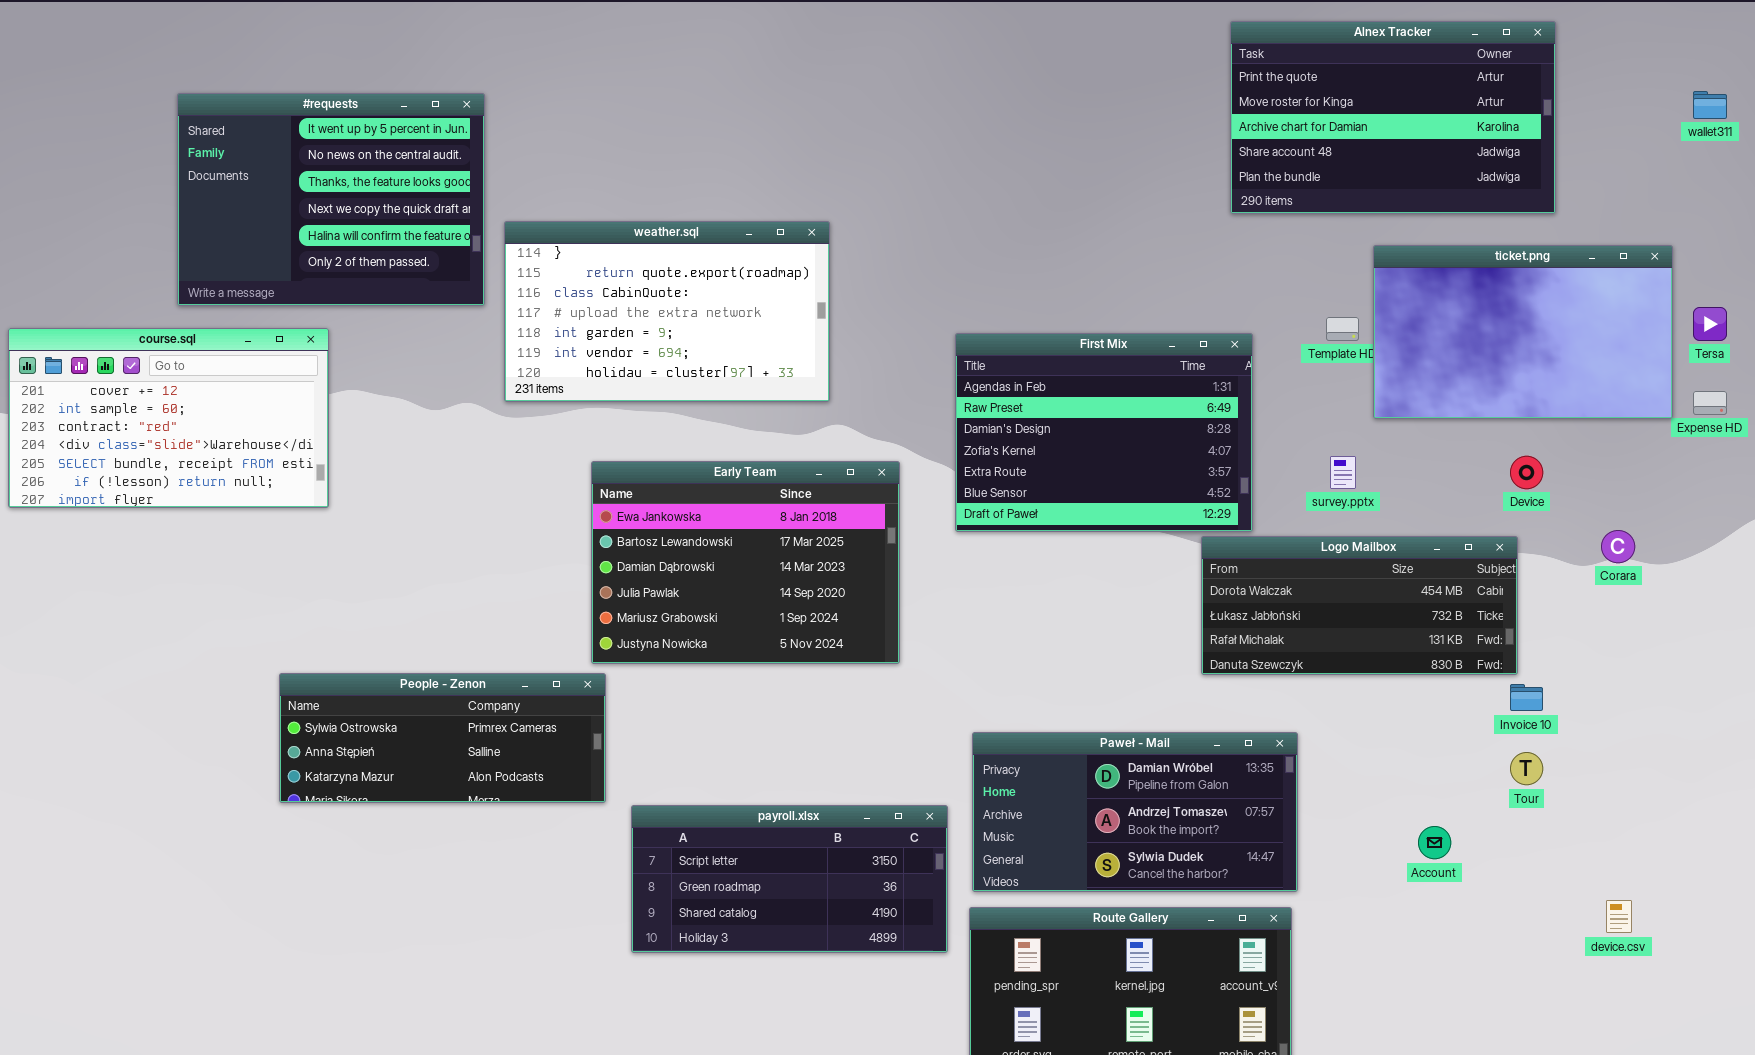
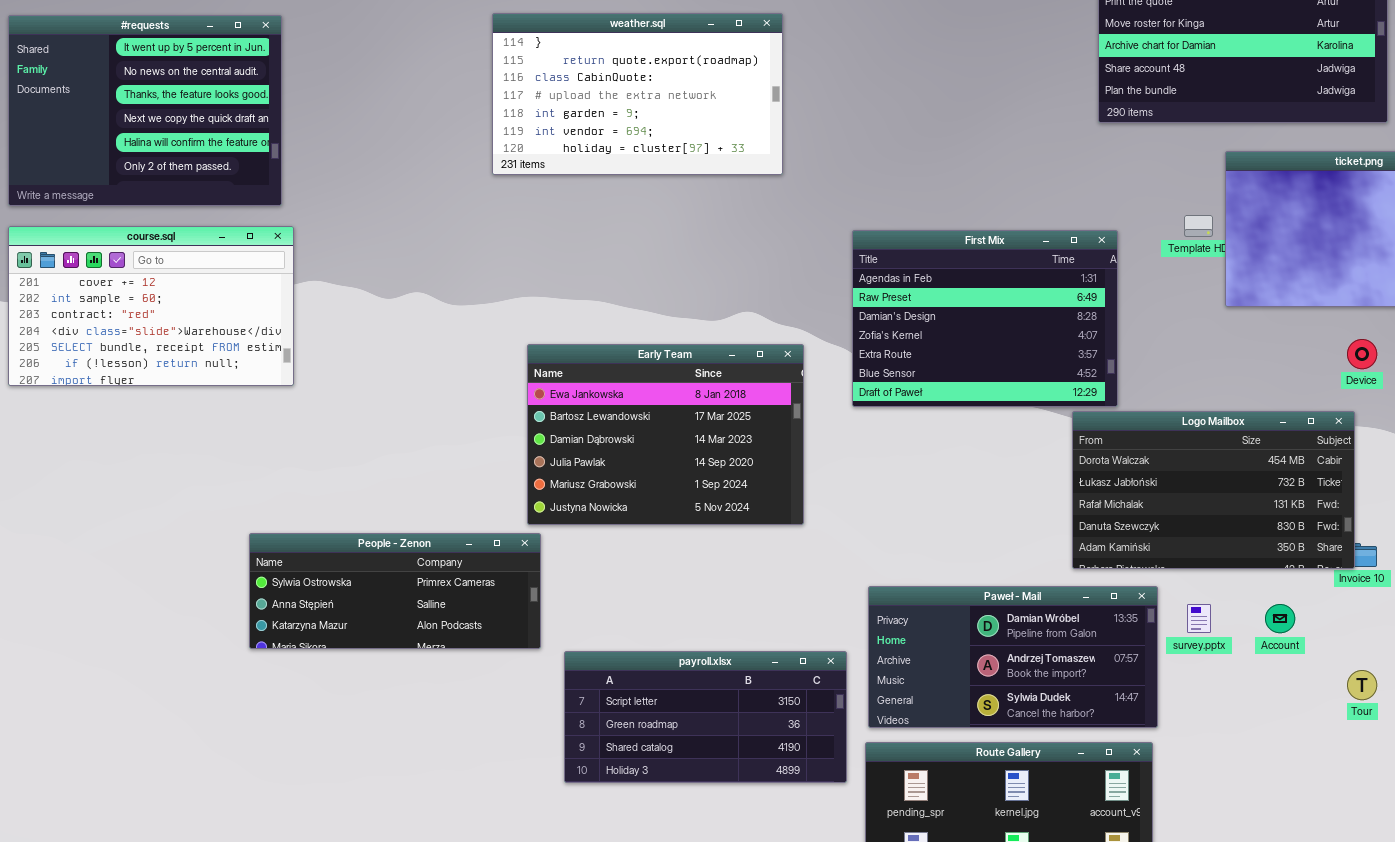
#requests: [177,93,485,306] -> [8,15,282,206], moved
weather.sql: [504,221,830,402] -> [492,13,783,175], moved
survey.pptx: [1330,456,1356,489] -> [1187,604,1211,633], moved
Logo Mailbox: [1201,536,1518,675] -> [1072,411,1355,569], resized
Tour: [1510,752,1543,785] -> [1347,670,1377,700], moved
Account: [1418,826,1451,859] -> [1265,604,1295,633], moved

